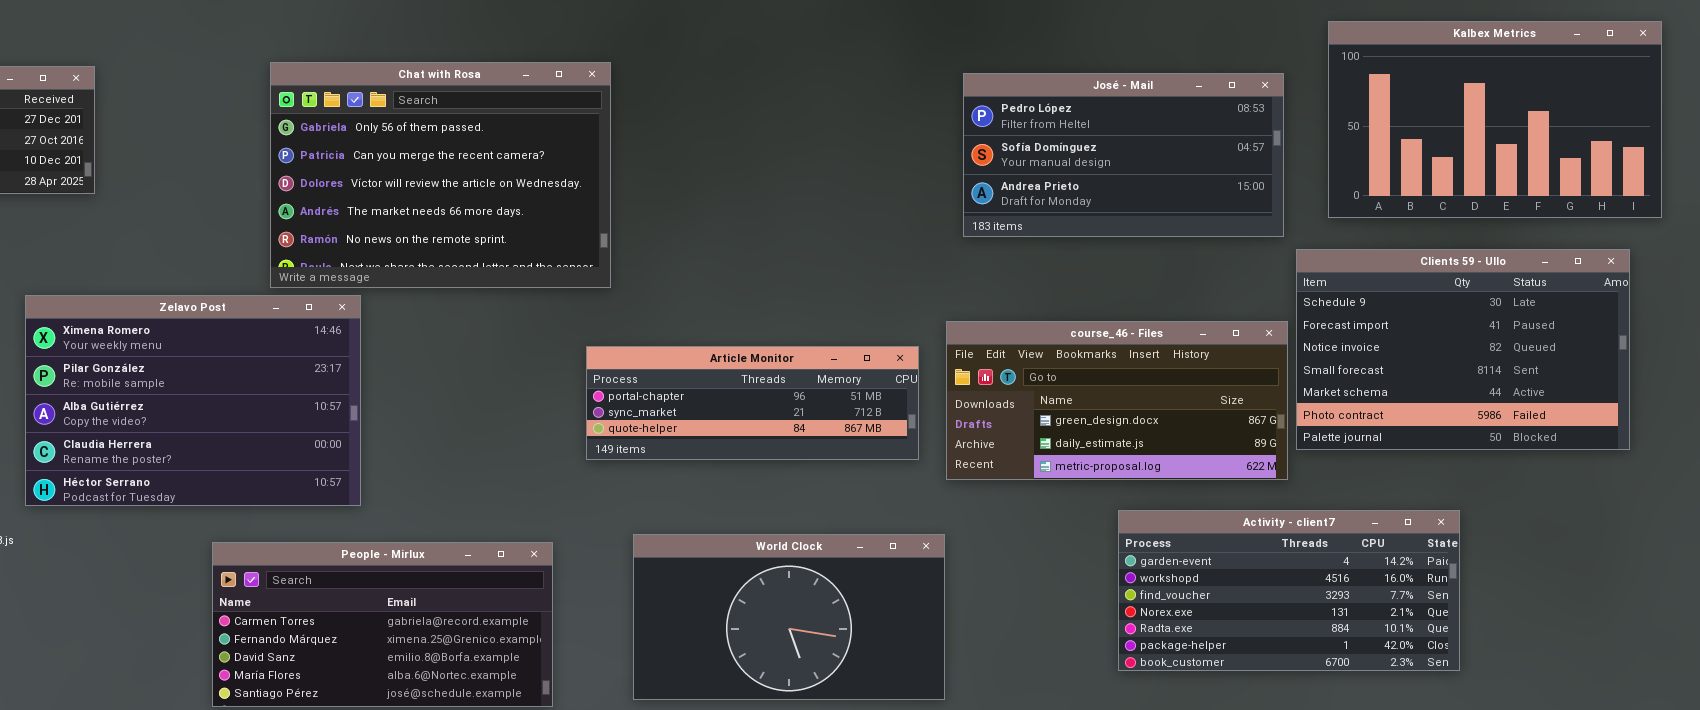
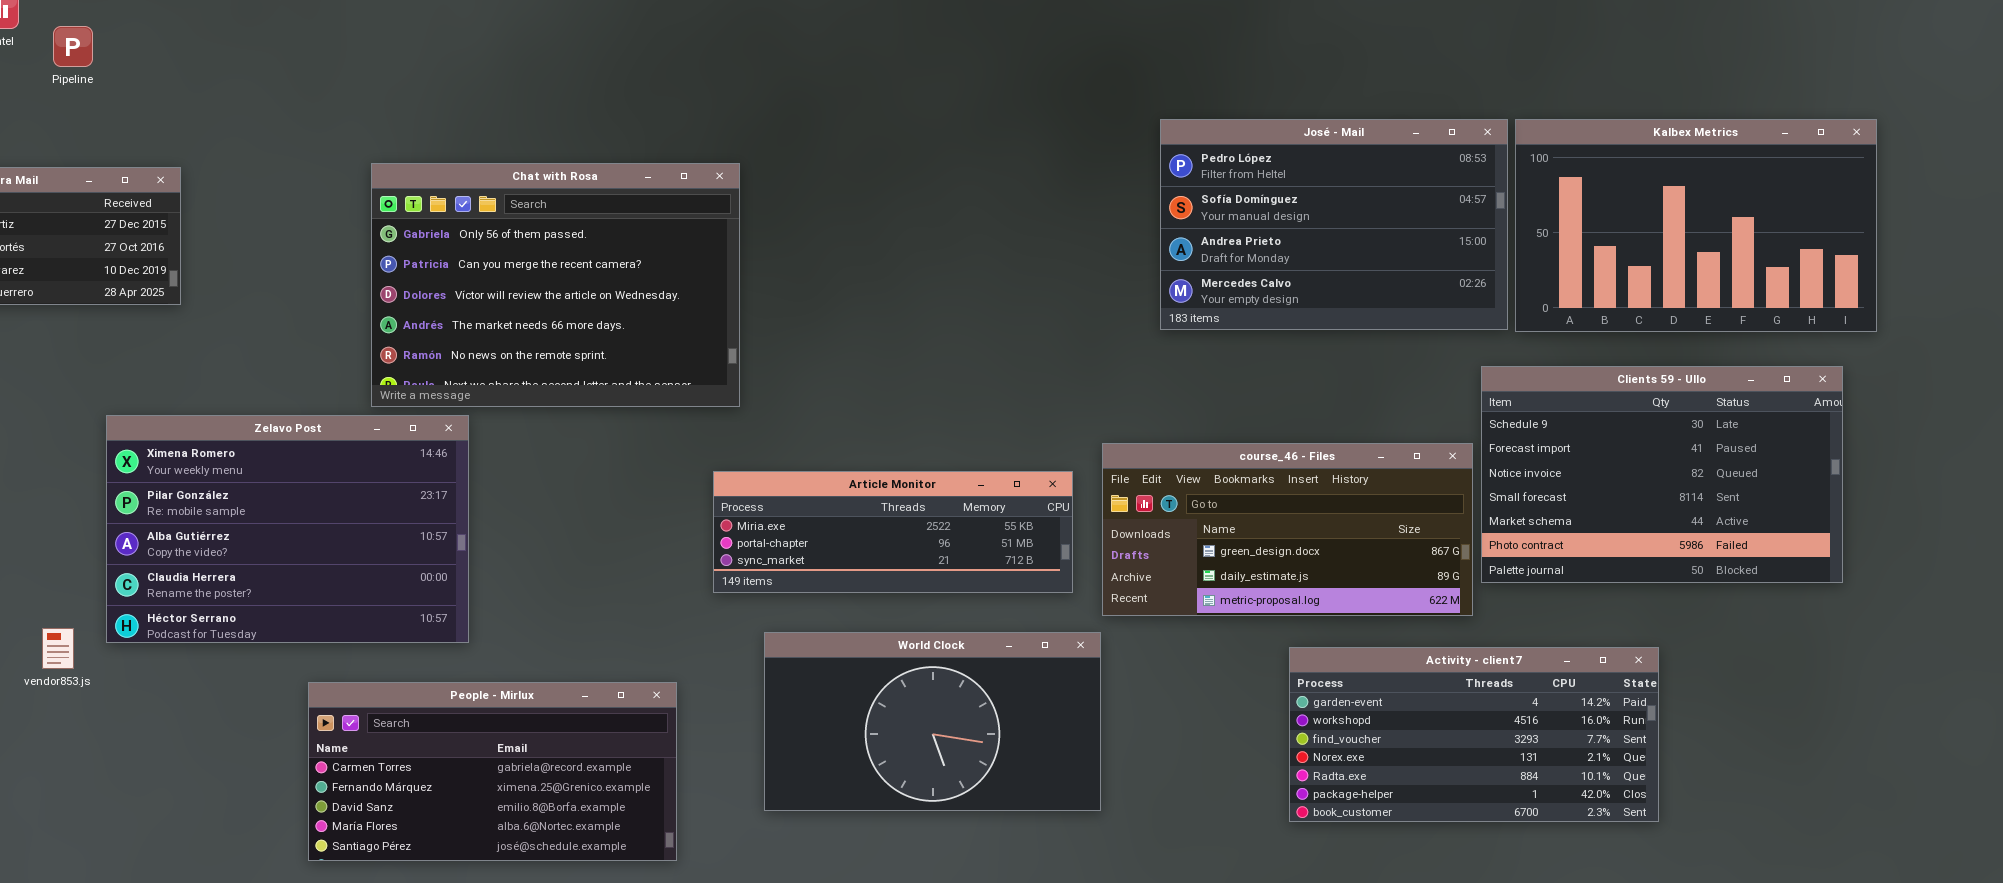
José - Mail: [963,73,1284,237] -> [1160,119,1508,330], moved, resized
Article Monitor: [586,346,919,460] -> [713,471,1073,593], scrolled up 1 row
World Clock: [633,534,945,700] -> [764,632,1101,811], moved

